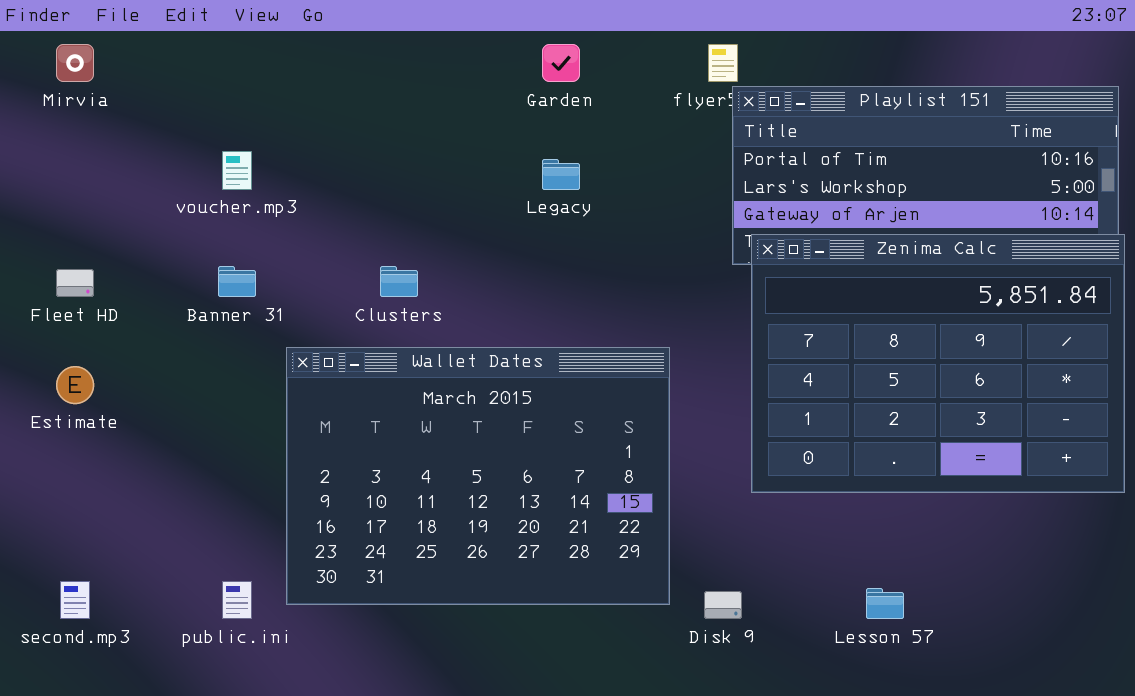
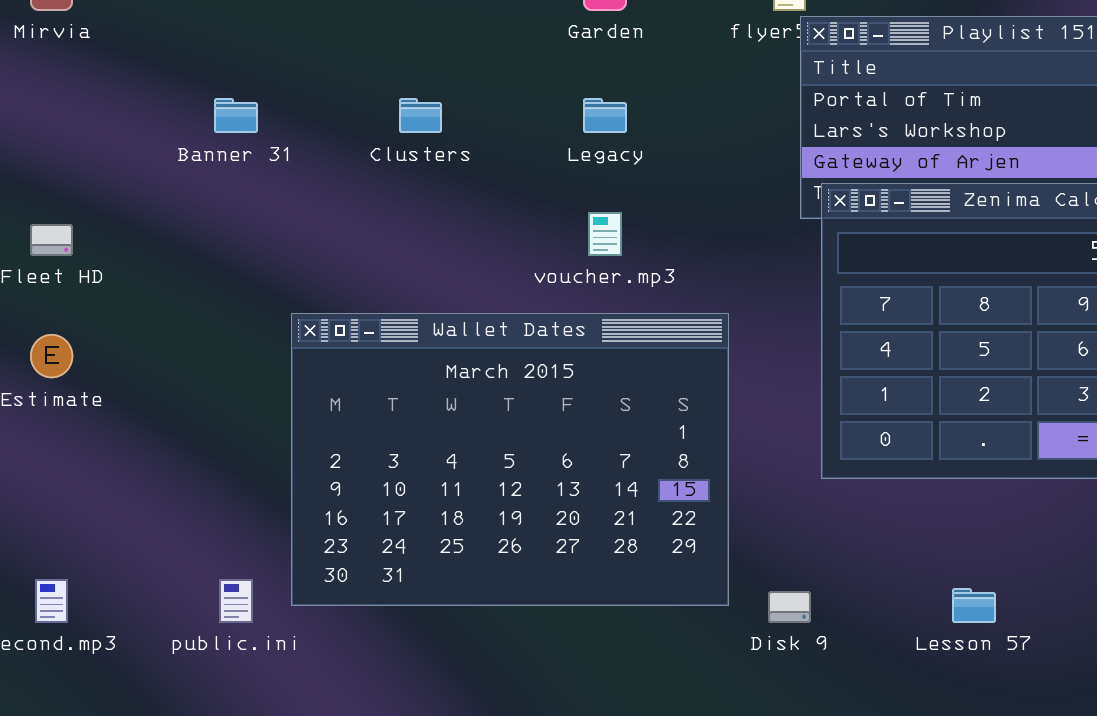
voucher.mp3: [222,151,252,190] -> [588,212,622,256], moved
Banner 31: [218,266,256,297] -> [214,98,258,133], moved
Clusters: [380,266,418,297] -> [399,98,442,133], moved

